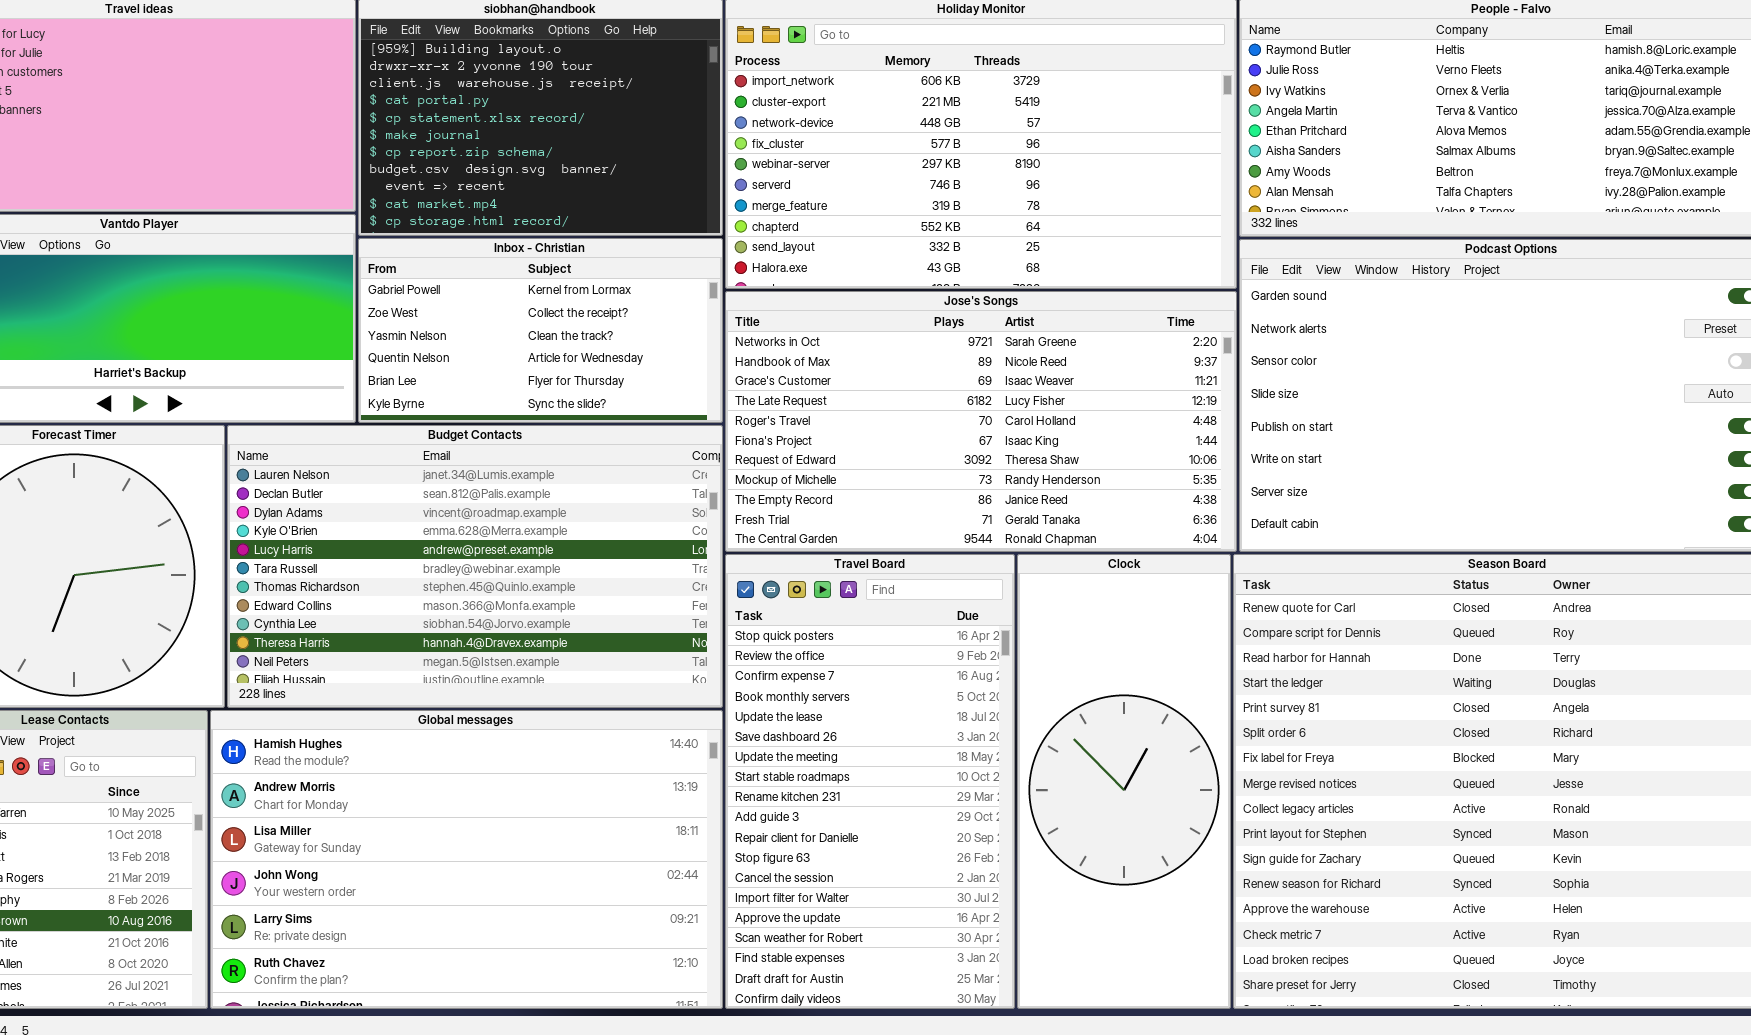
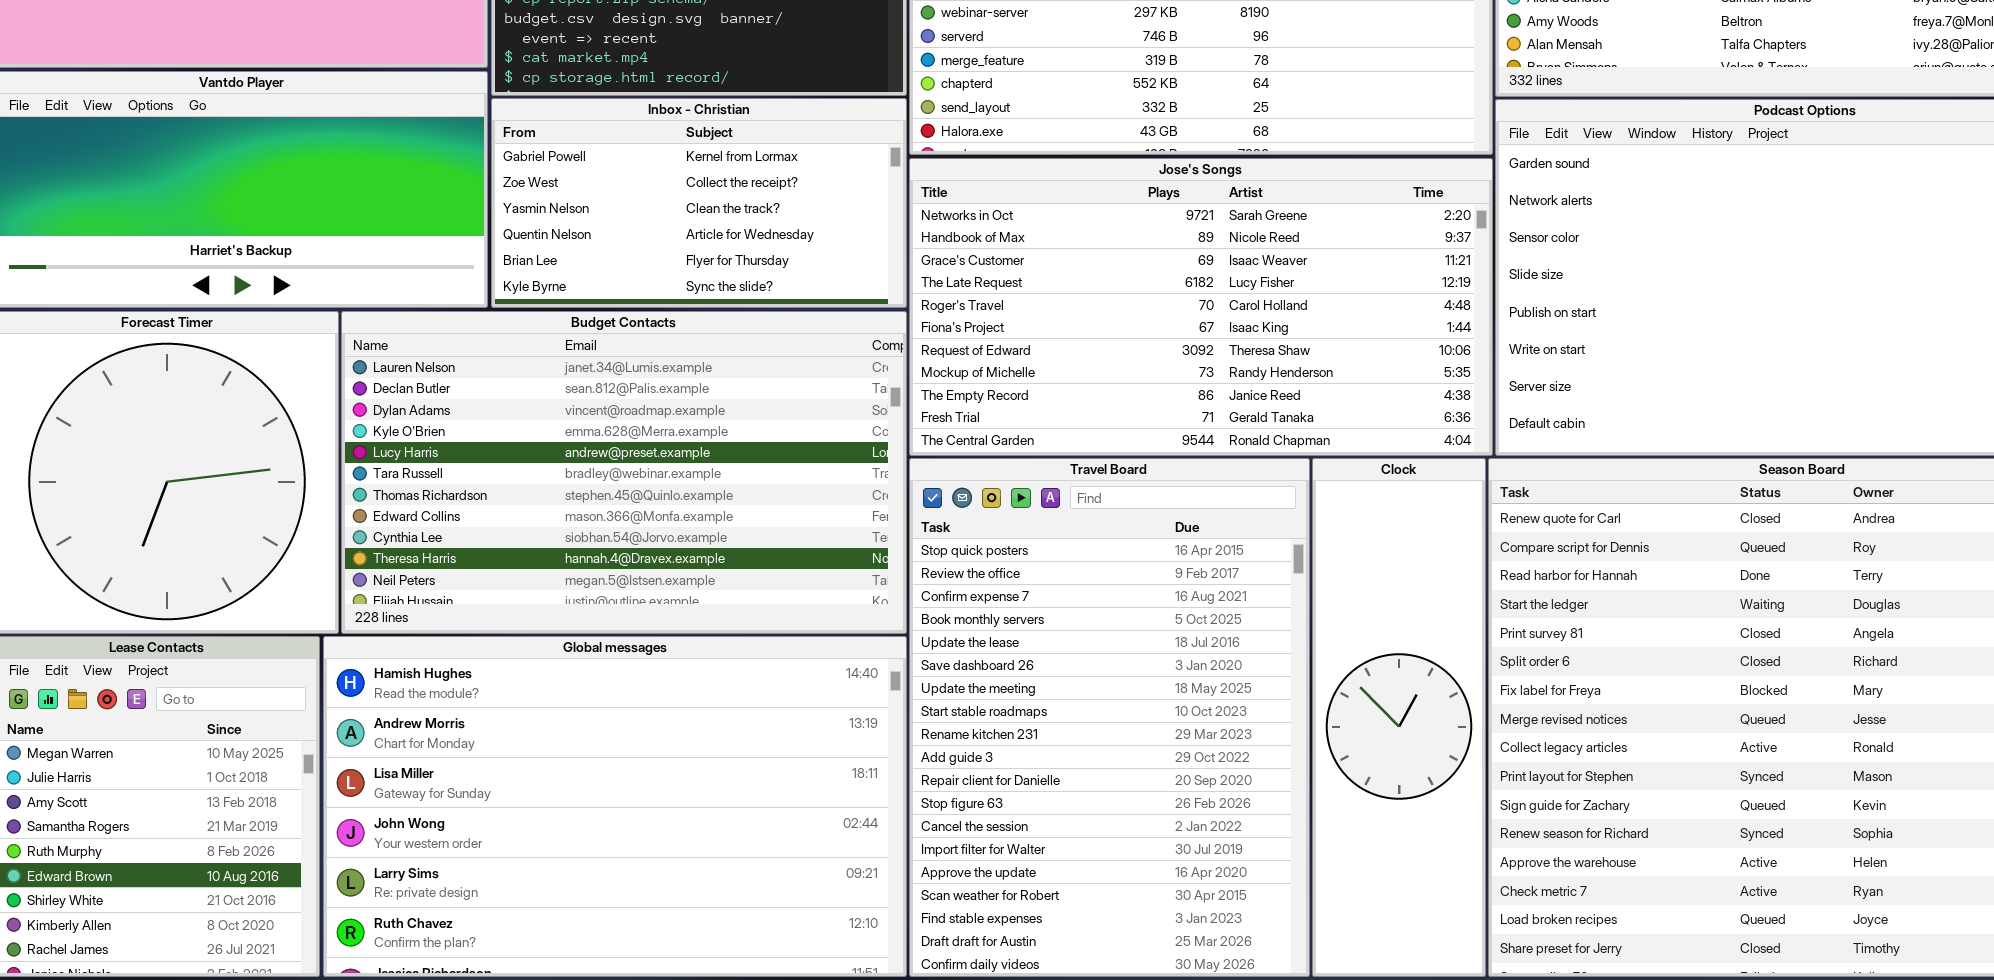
Travel Board: [725,554,1015,1009] -> [909,458,1310,977], resized
Clock: [1017,554,1231,1009] -> [1312,458,1486,977], resized

